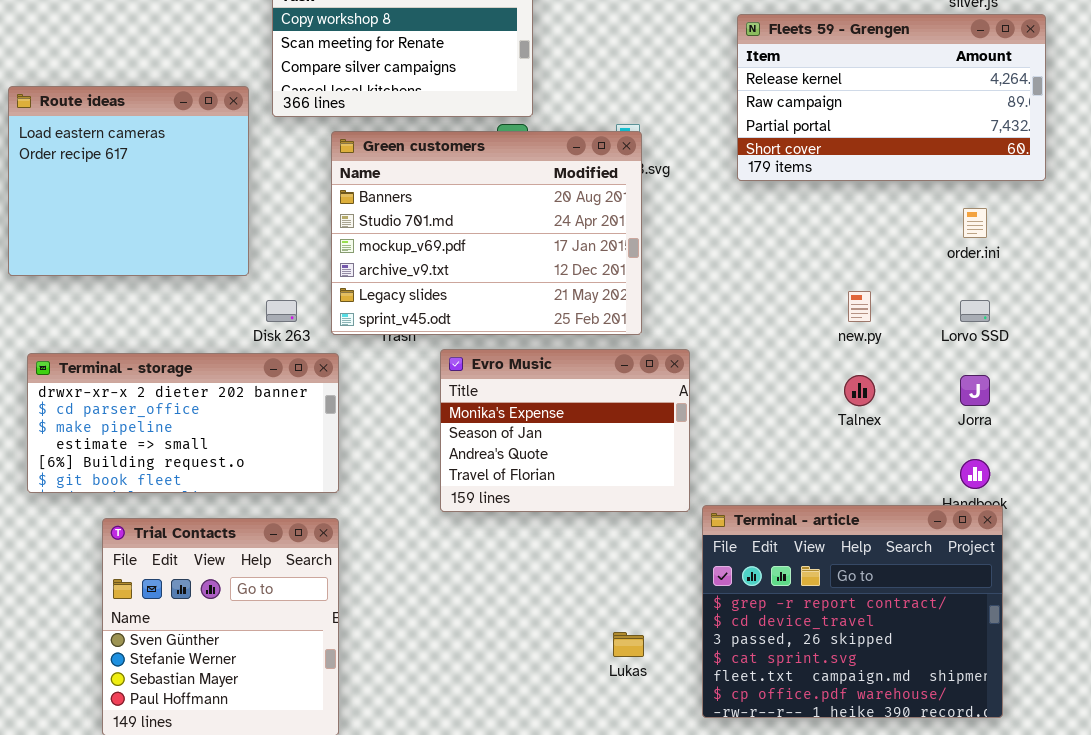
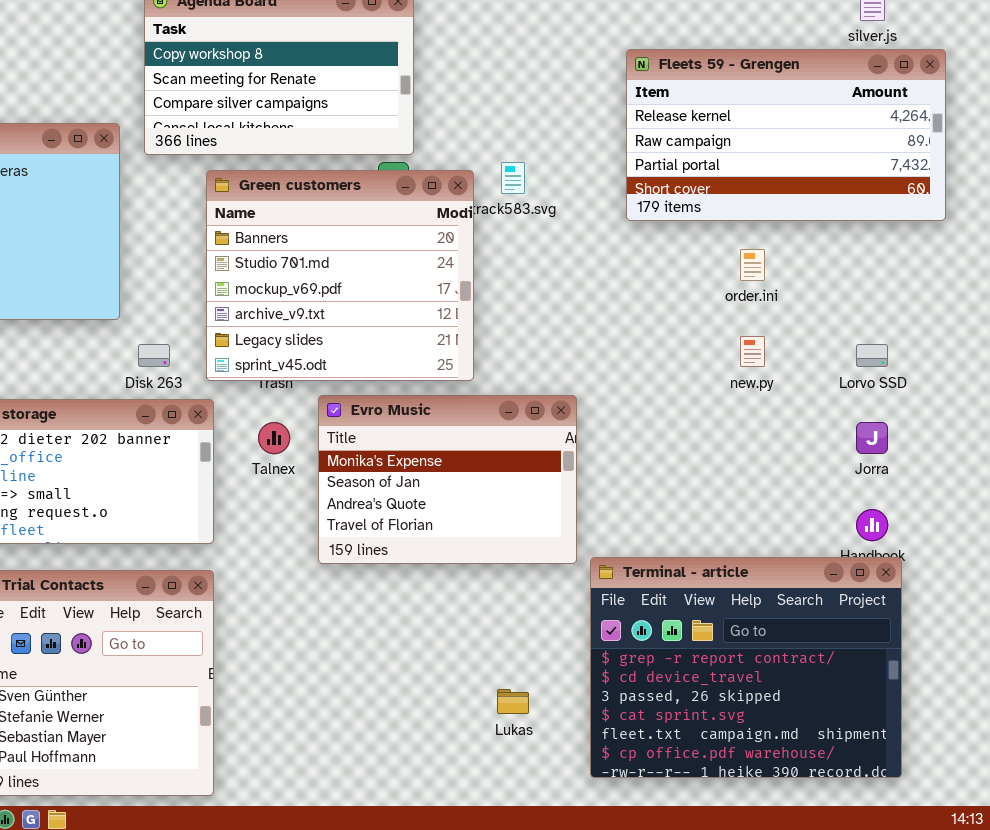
Green customers: [331,131,642,335] -> [206,170,474,381], resized
order.ini: [963,208,987,238] -> [740,249,765,281], moved
Talnex: [844,375,875,406] -> [258,422,290,454], moved

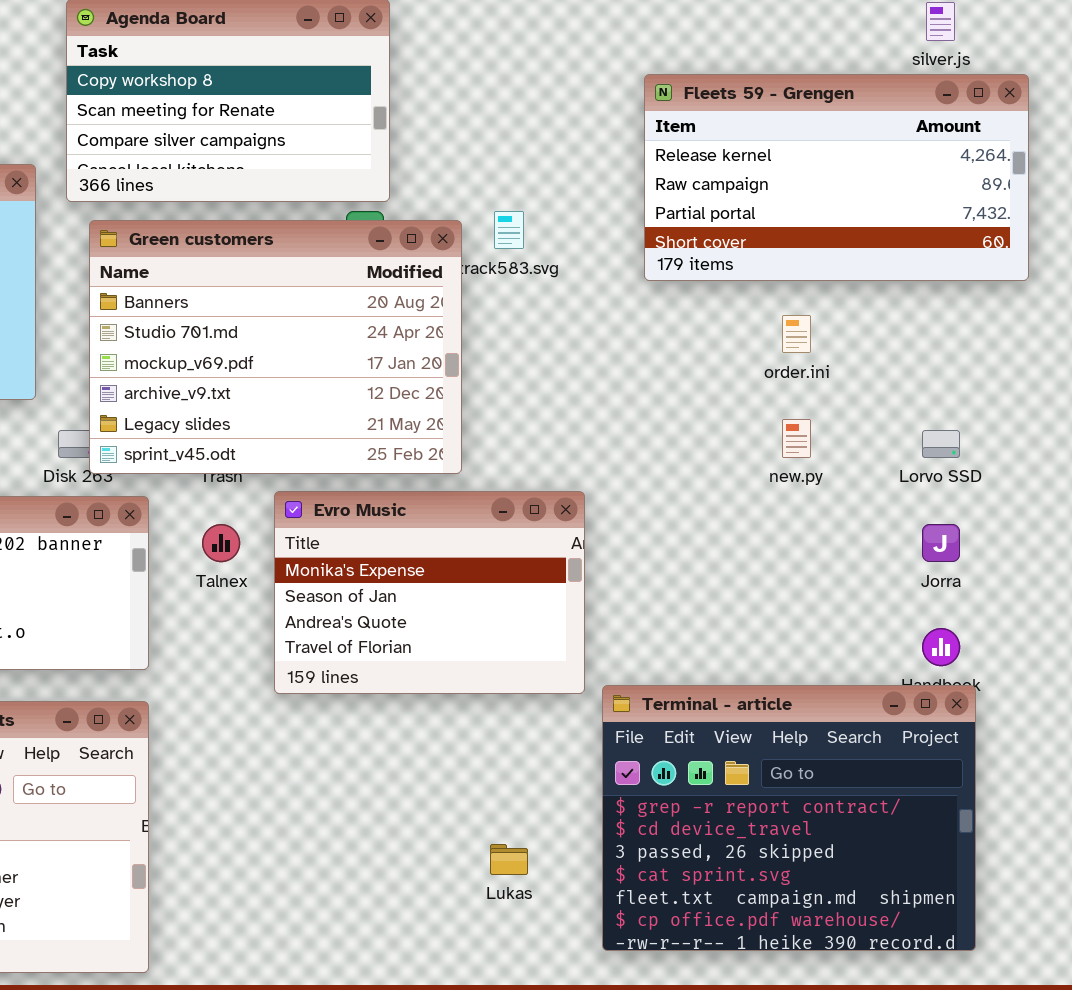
Green customers: [206,170,474,381] -> [89,220,462,474], resized

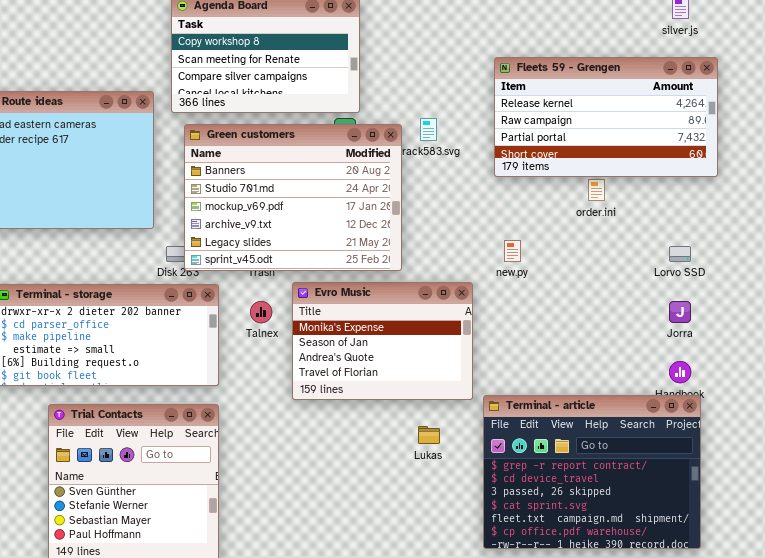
Fleets 59 - Grengen: [644,74,1029,281] -> [494,57,718,177], moved
new.py: [782,419,811,458] -> [504,240,521,262], moved
Lukas: [490,844,528,875] -> [418,426,440,444], moved

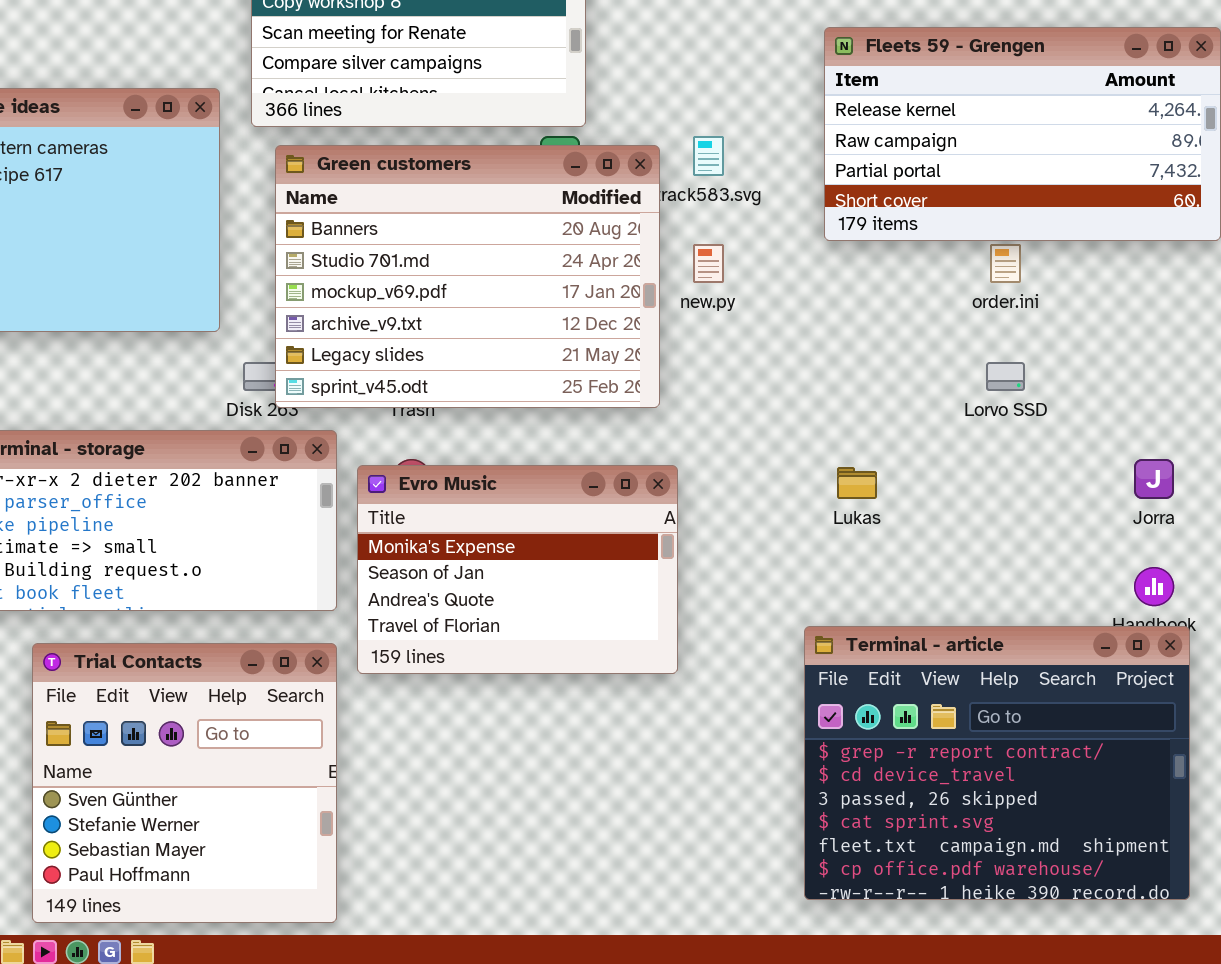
new.py: [504,240,521,262] -> [693,244,724,283], moved
Lorvo SSD: [669,246,691,262] -> [986,362,1025,391], moved
Evro Music: [292,282,473,400] -> [357,465,678,674], moved
Lukas: [418,426,440,444] -> [837,467,877,499], moved

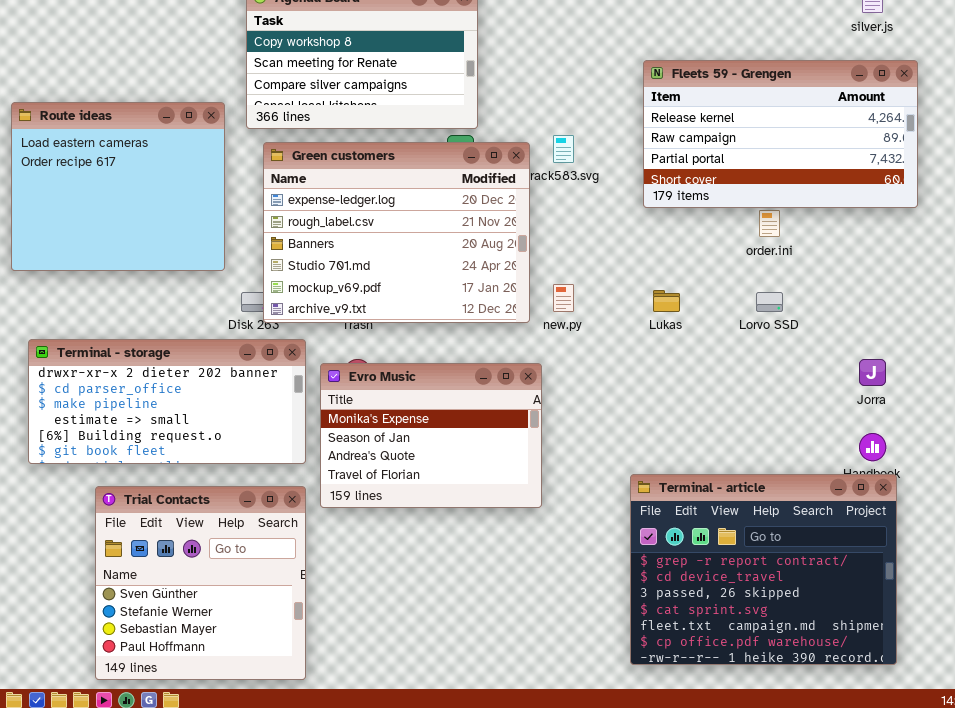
Green customers: [275,145,660,408] -> [263,142,530,323], scrolled up 2 rows
new.py: [693,244,724,283] -> [553,284,574,312], moved
Lukas: [837,467,877,499] -> [653,290,680,312], moved

